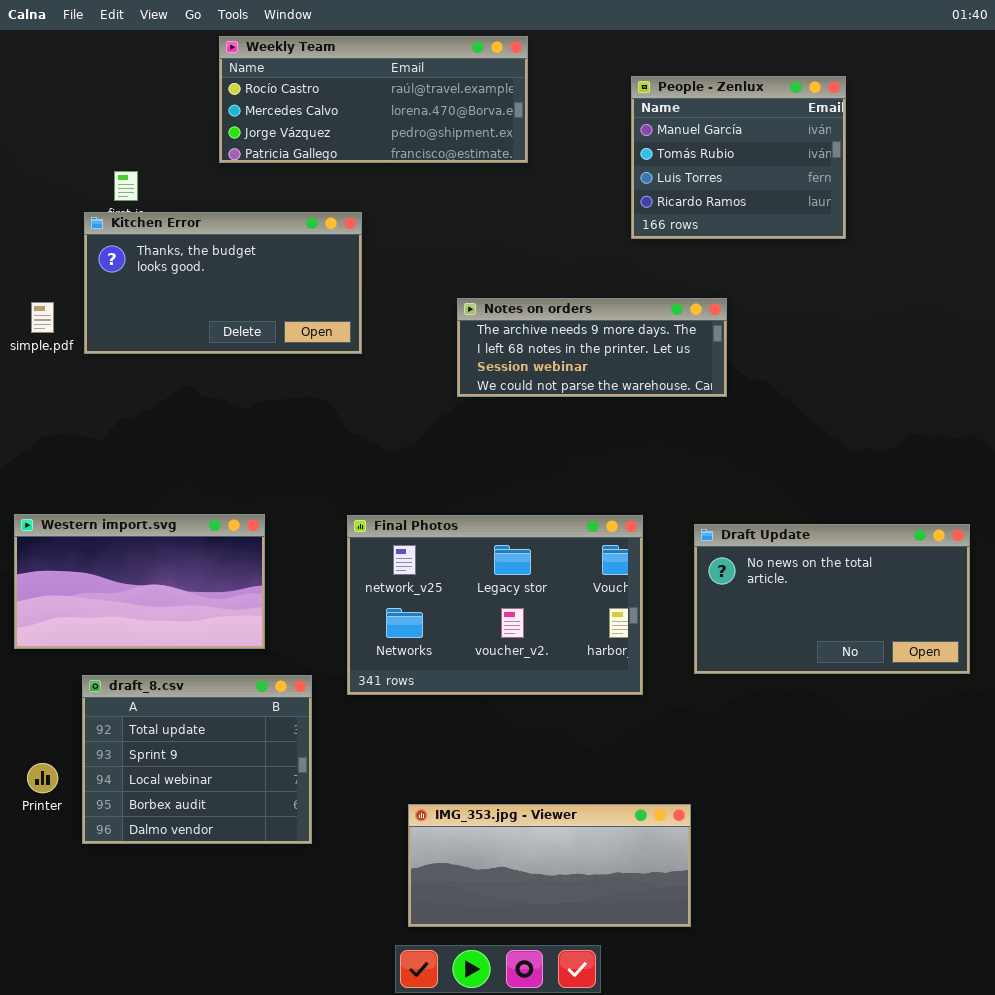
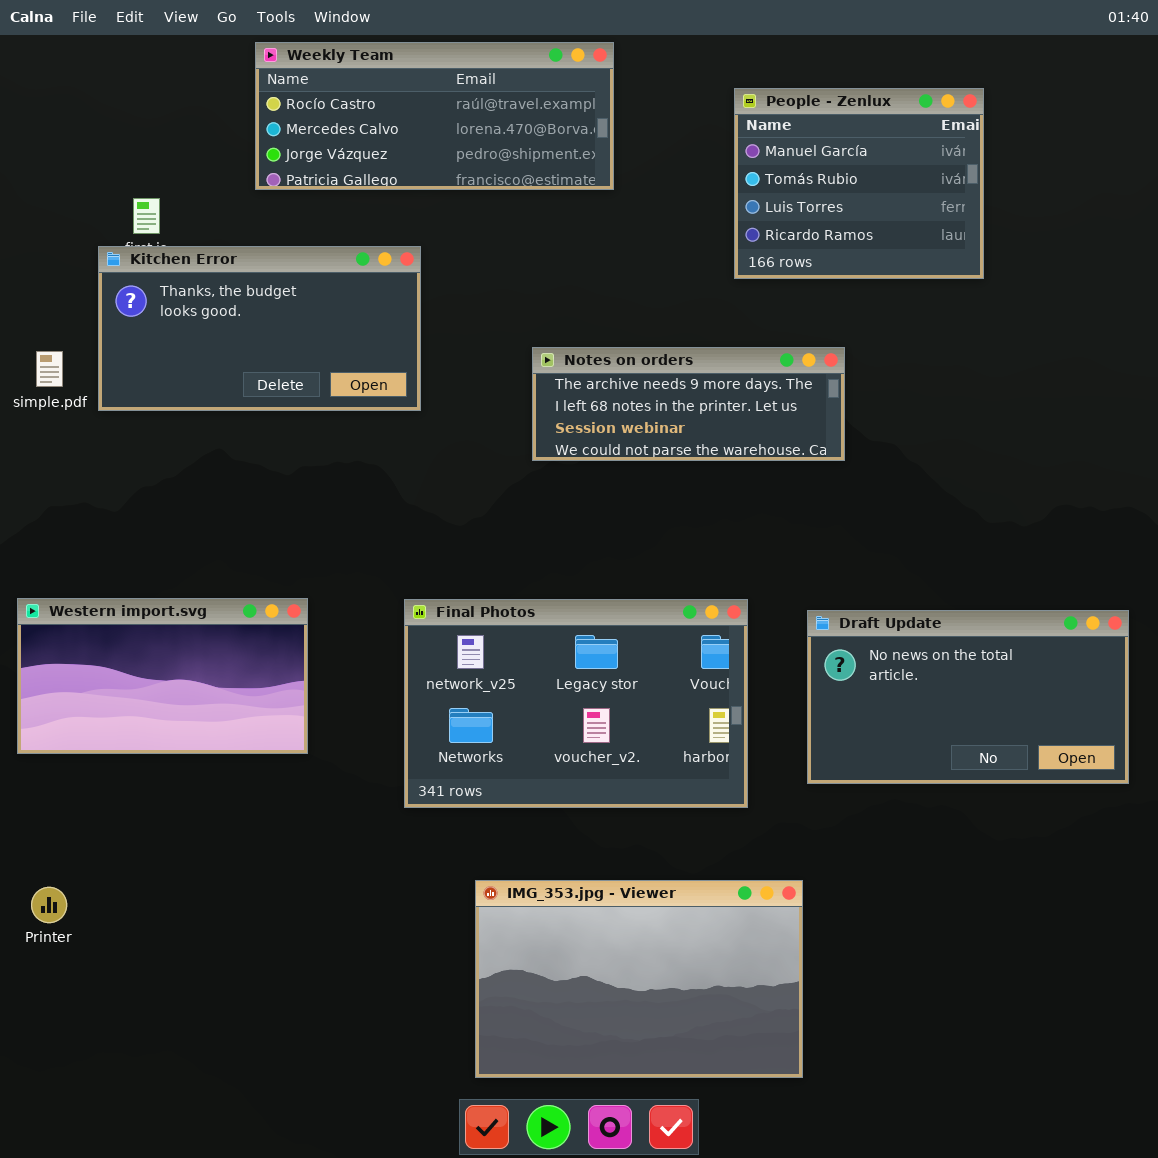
draft_8.csv: [82,675,312,844] -> none, closed
IMG_353.jpg - Viewer: [408,804,691,927] -> [475,880,803,1078], resized

